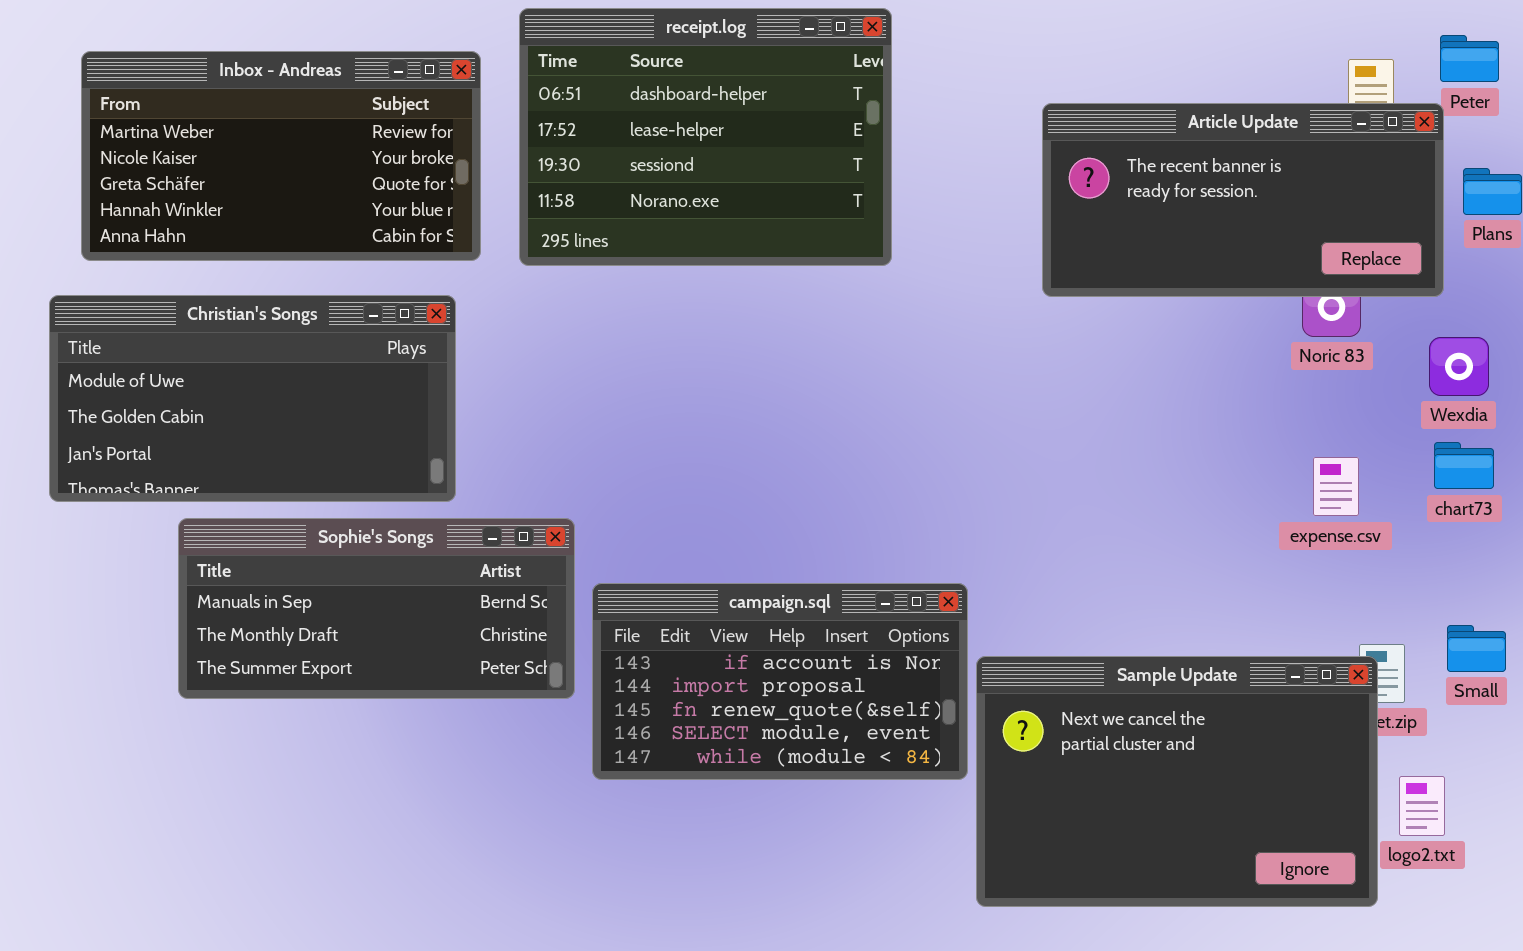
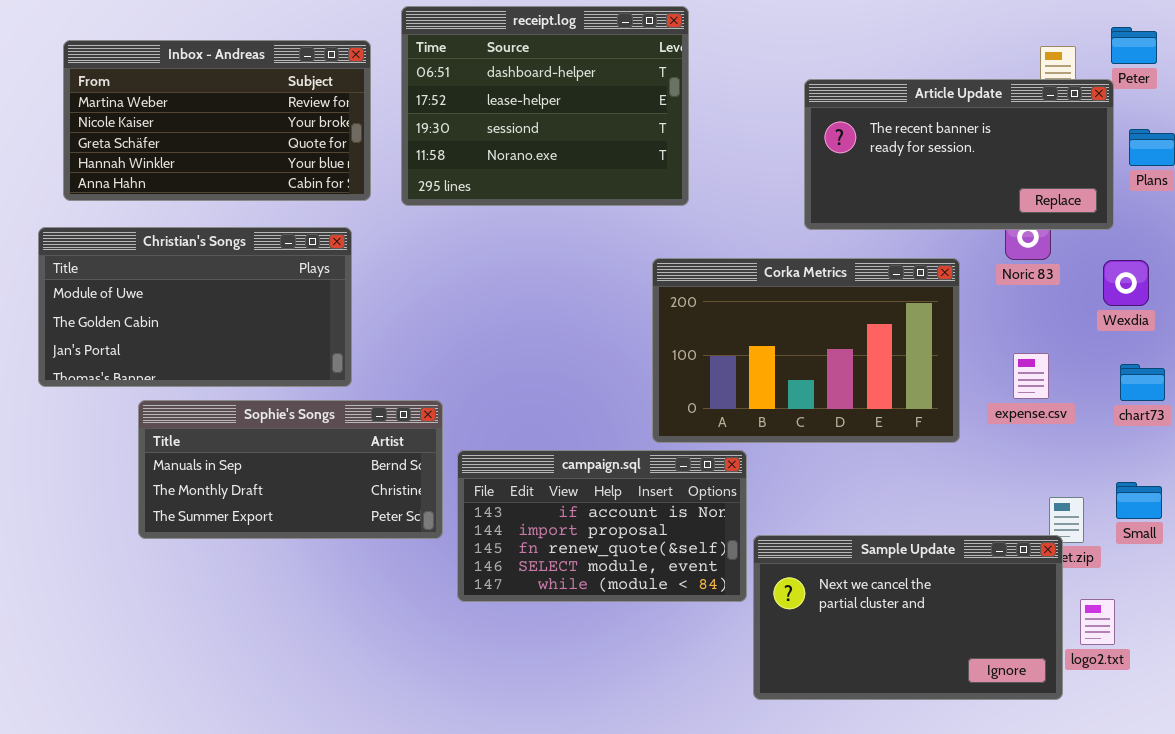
Corka Metrics: none -> [652,258,960,443], opened
chart73: [1434,442,1494,489] -> [1120,364,1165,401], moved
Sample Update: [976,656,1378,907] -> [753,535,1063,700], resized

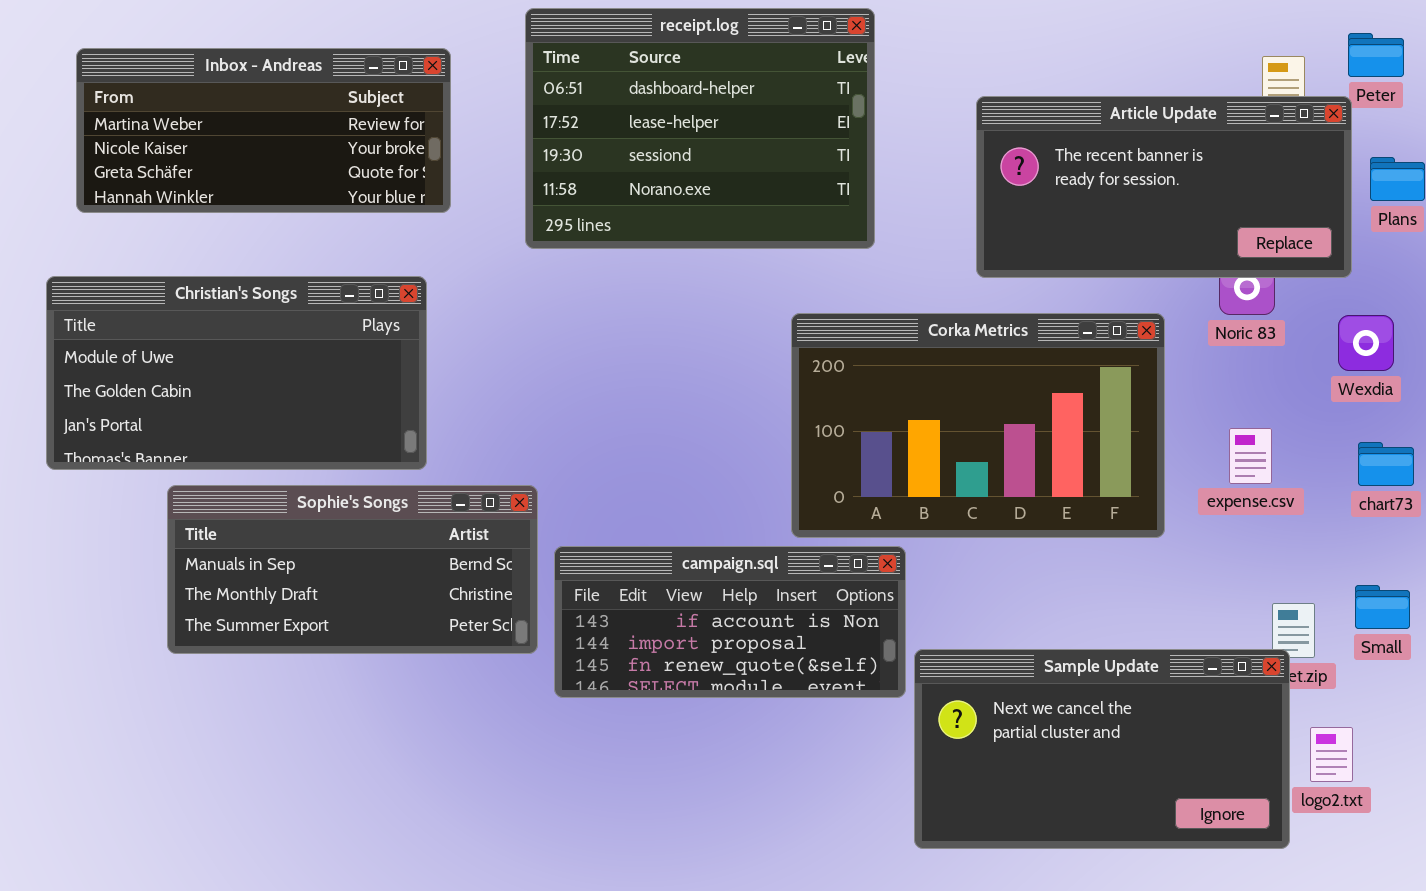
receipt.log: [401,6,689,206] -> [525,8,875,249], moved
Inbox - Andreas: [63,40,371,201] -> [76,48,451,213], resized
campaign.sql: [457,450,747,602] -> [554,546,906,698], resized

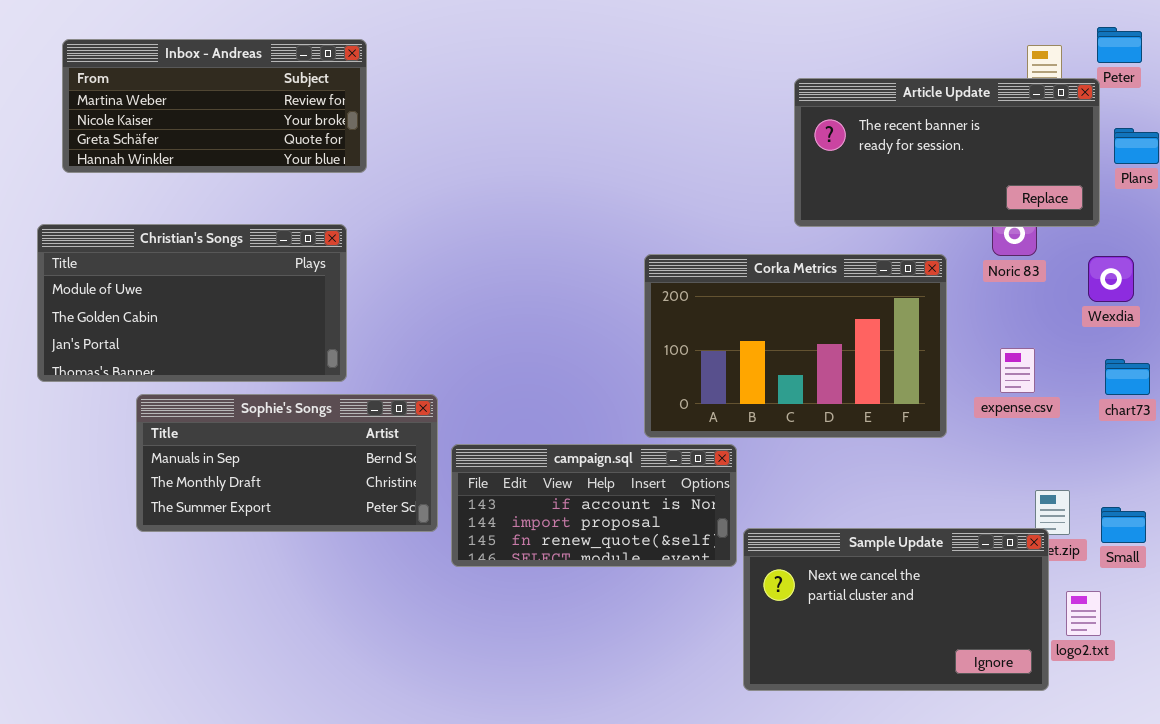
receipt.log: [525,8,875,249] -> none, closed
Small: [1355,585,1410,629] -> [1101,507,1146,543], moved

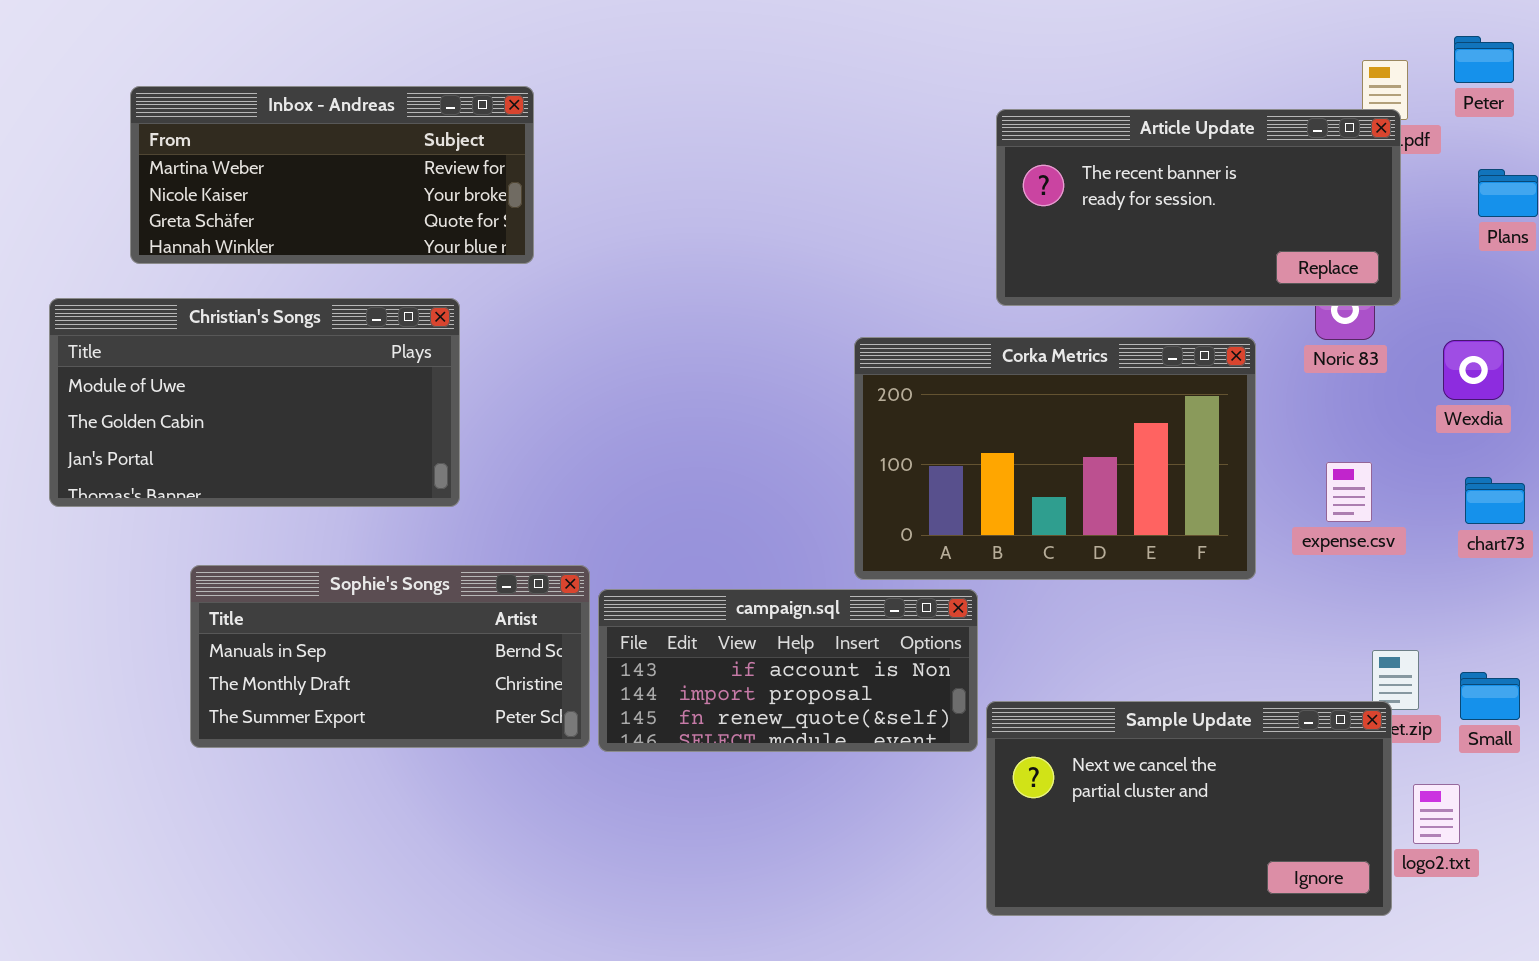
Inbox - Andreas: [62,39,367,173] -> [130,86,534,264], moved
Article Update: [794,78,1100,227] -> [996,109,1401,306], moved
Sophie's Songs: [136,394,438,532] -> [190,565,590,748], moved

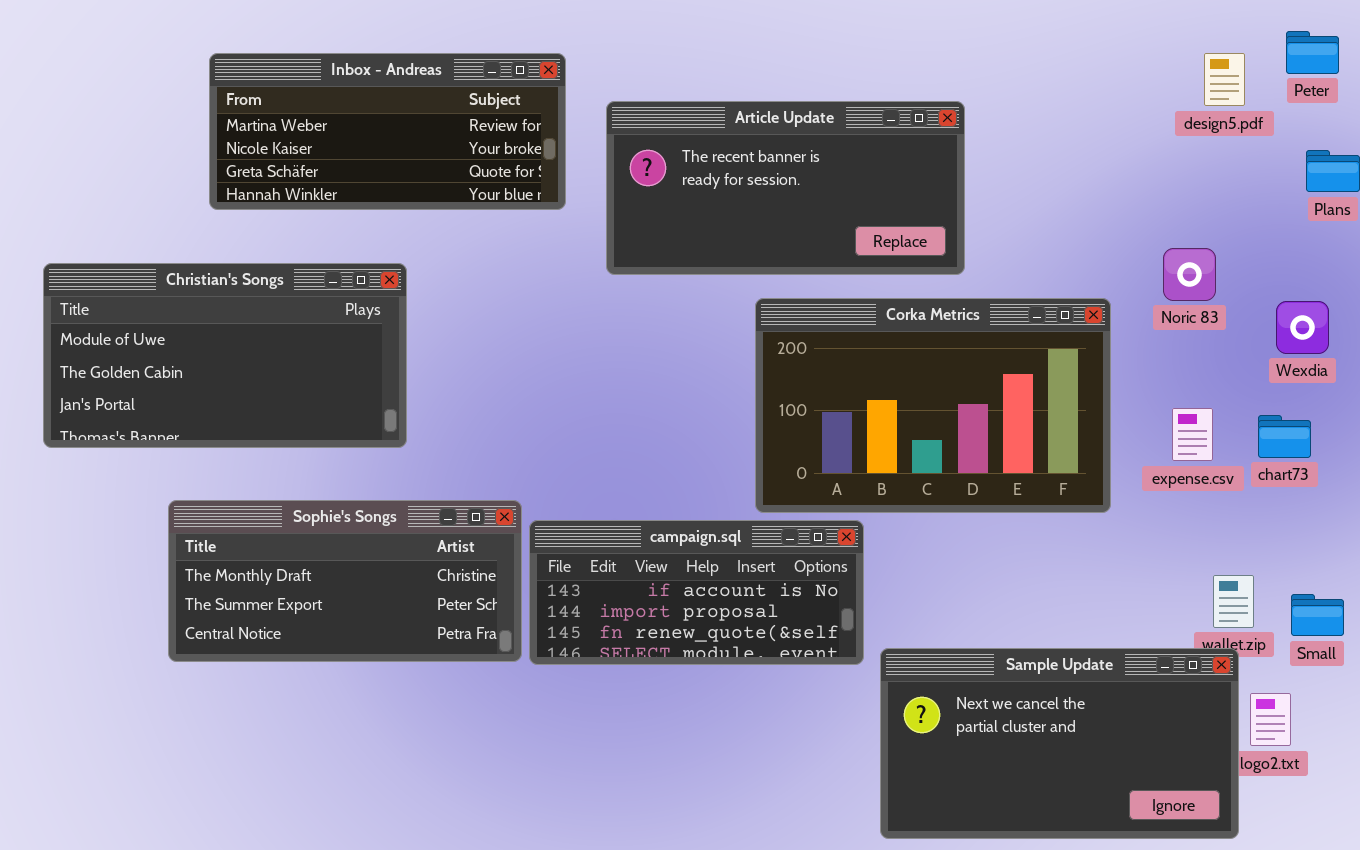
Inbox - Andreas: [130,86,534,264] -> [209,53,566,210], moved
Article Update: [996,109,1401,306] -> [606,101,965,275], moved
chart73: [1465,477,1525,524] -> [1258,415,1311,458], moved
Sophie's Songs: [190,565,590,748] -> [168,500,522,662], scrolled down 1 row
Sample Update: [986,701,1392,916] -> [880,648,1239,839], moved

